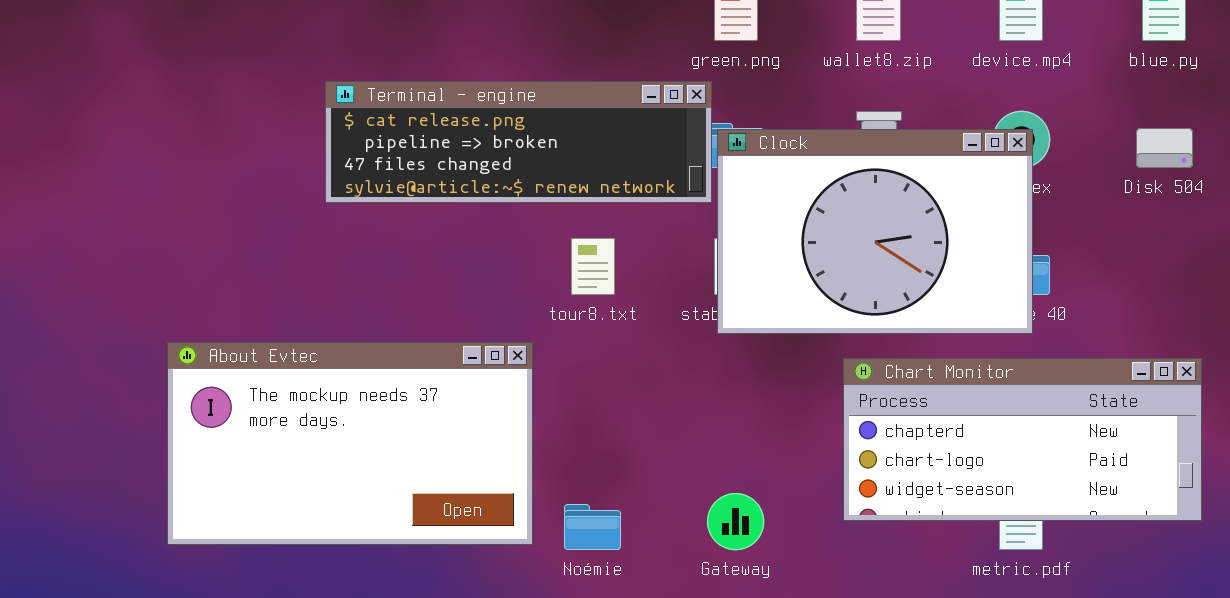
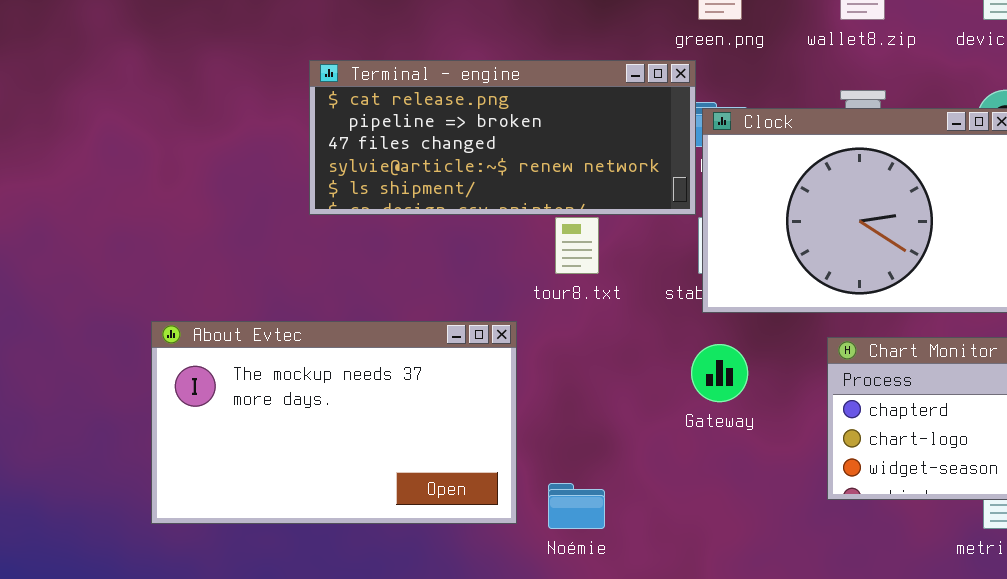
Terminal - engine: [325,81,712,203] -> [309,60,696,215], resized
Gateway: [707,493,764,550] -> [691,344,748,402], moved

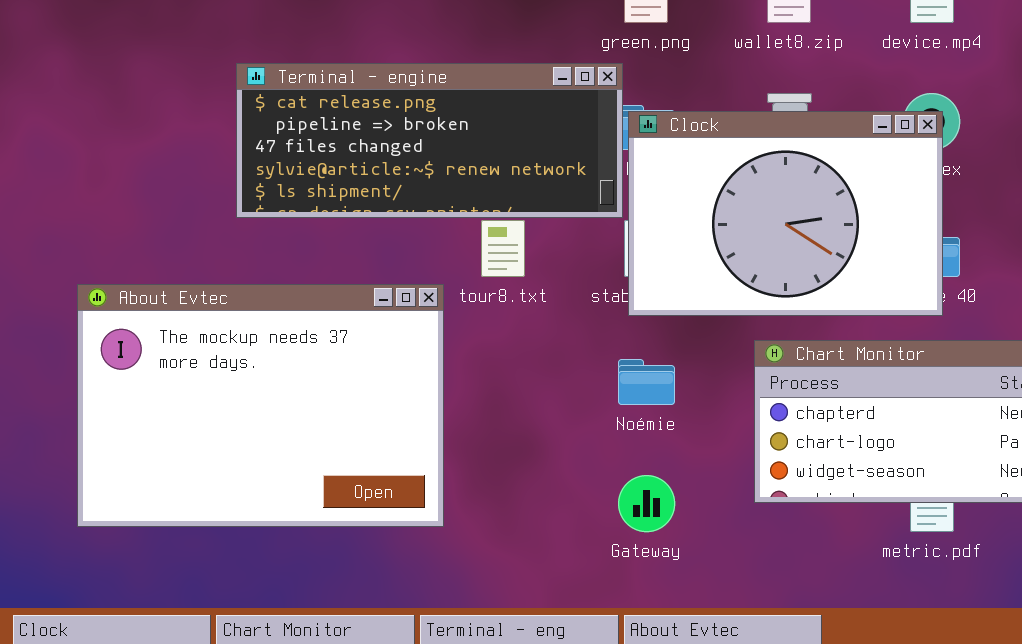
About Evtec: [151,321,517,524] -> [77,284,444,527], resized
Gateway: [691,344,748,402] -> [618,475,675,532], moved
Noémie: [548,483,605,529] -> [618,359,675,405], moved

